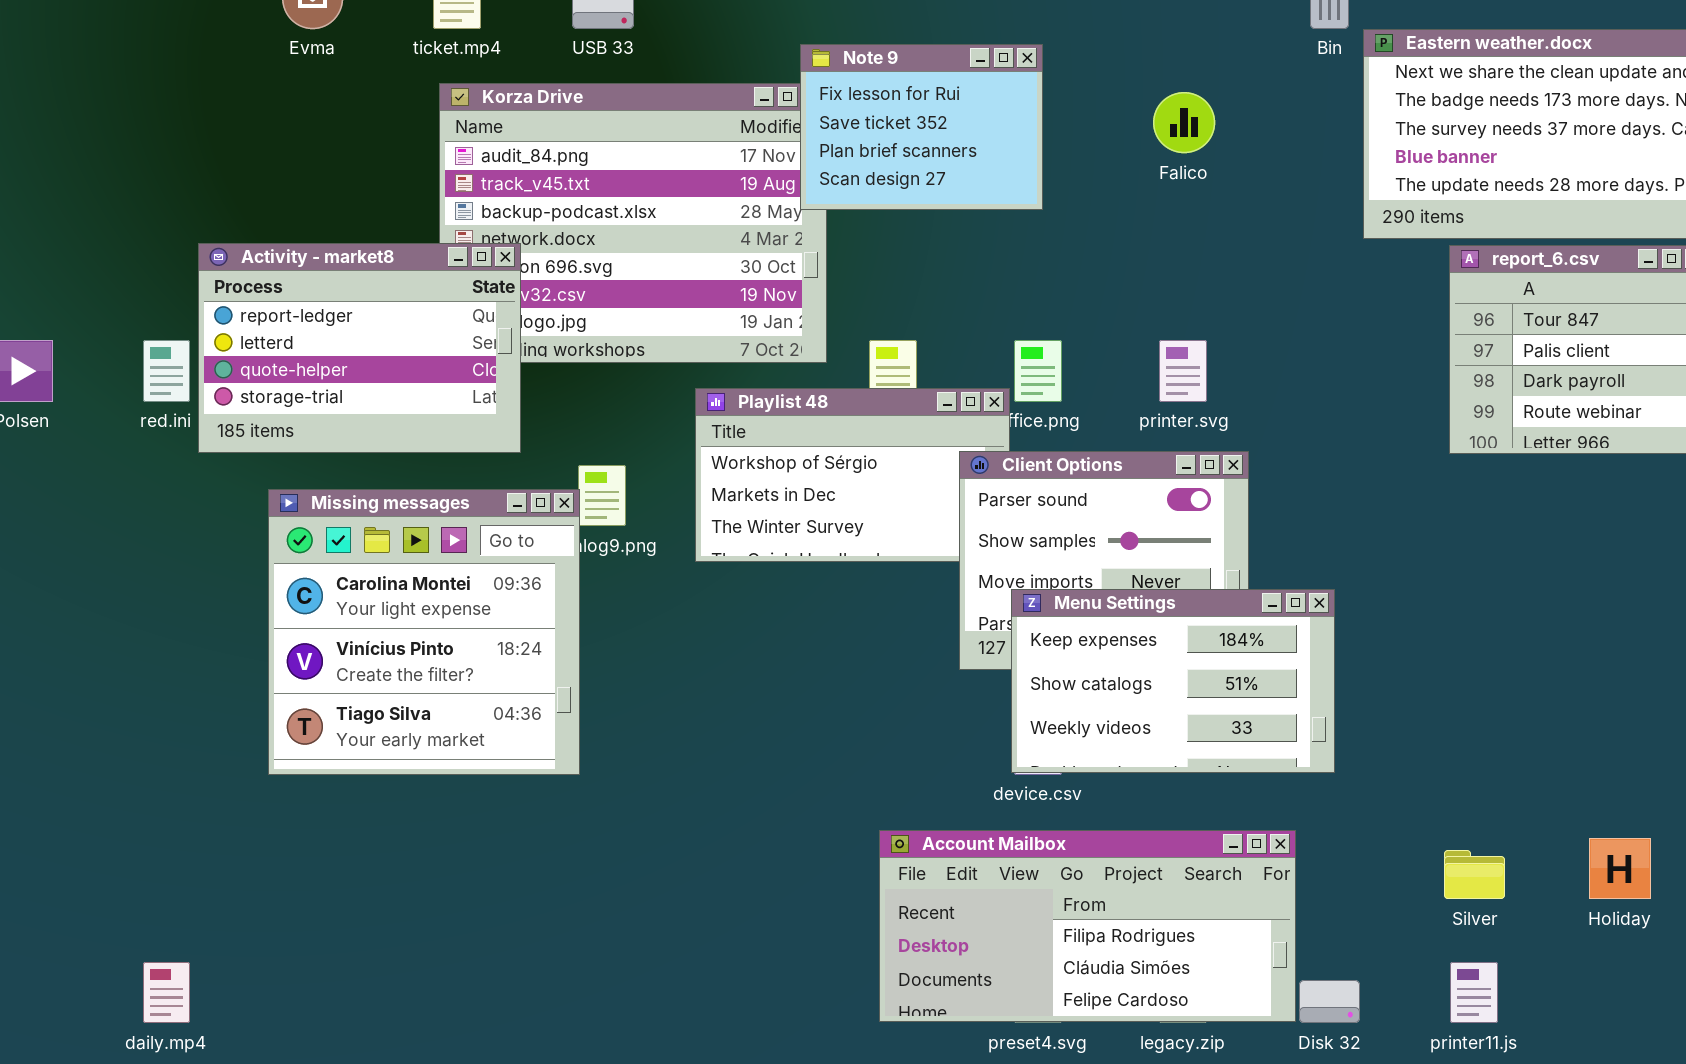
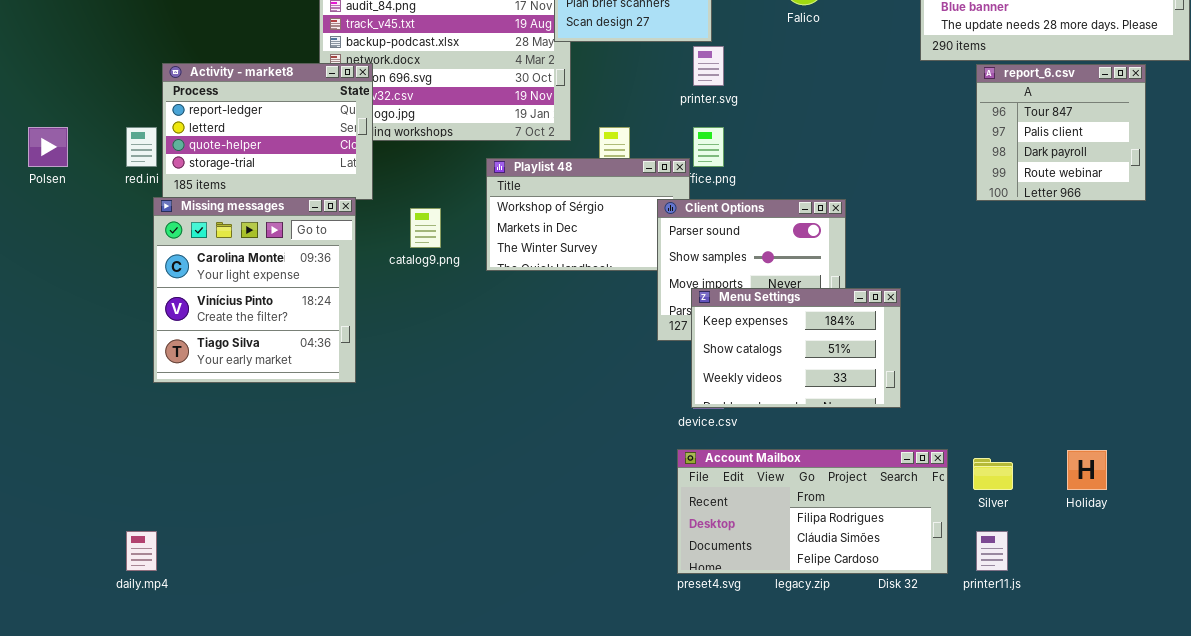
printer.svg: [1159,340,1207,402] -> [693,46,724,86], moved
Missing messages: [268,489,580,775] -> [153,197,356,383], moved
Account Mailbox: [879,830,1296,1022] -> [677,449,948,574], moved

